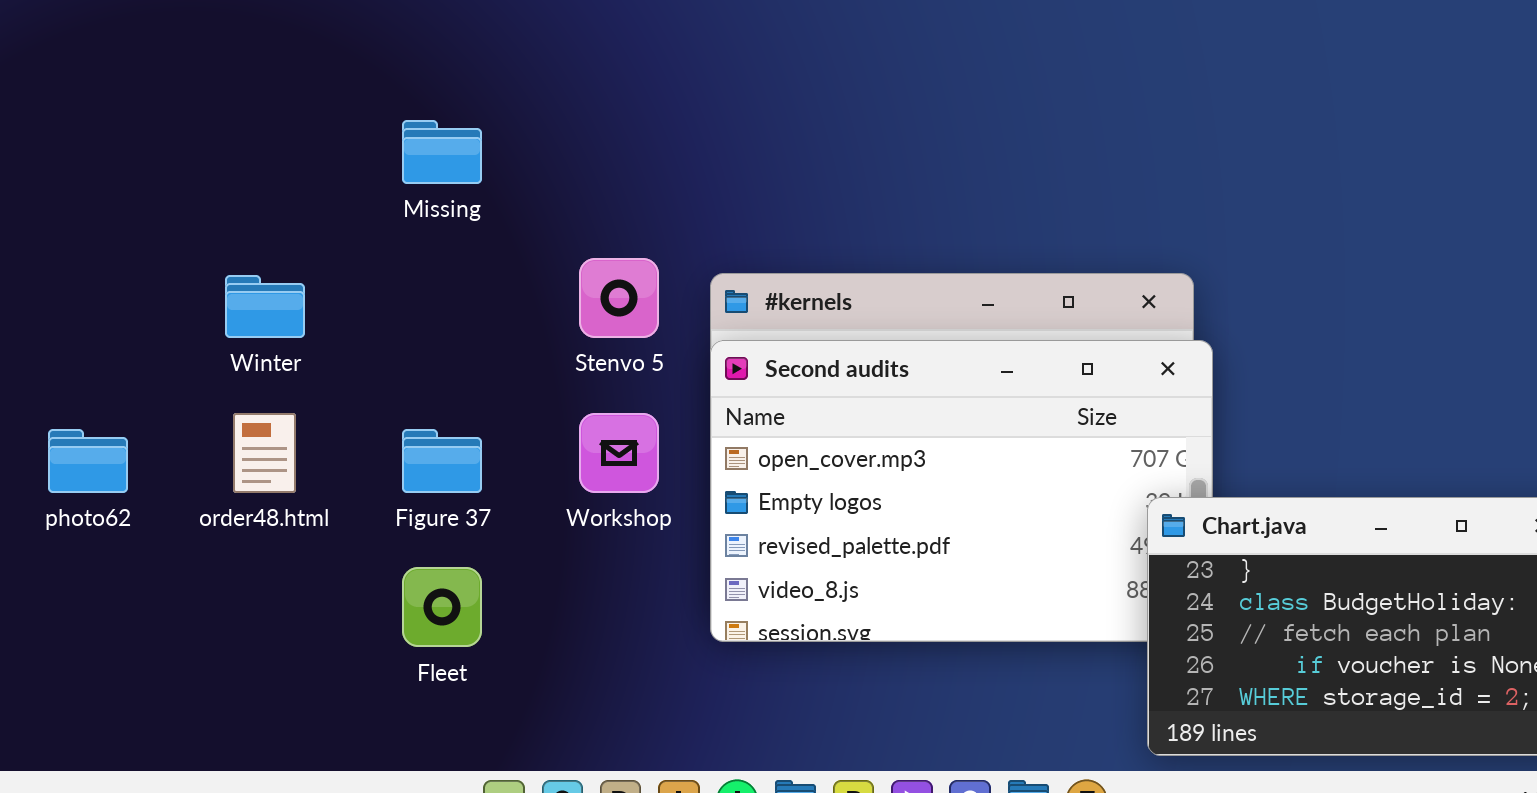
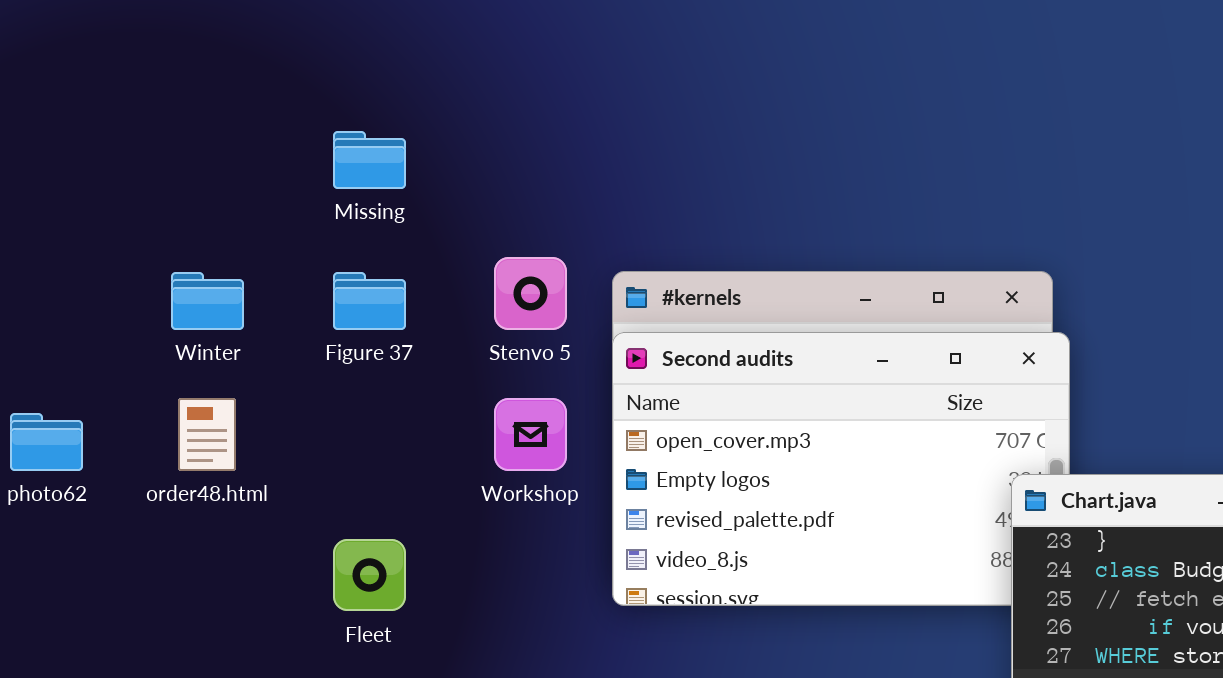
Figure 37: [402,429,482,493] -> [333,272,406,330], moved

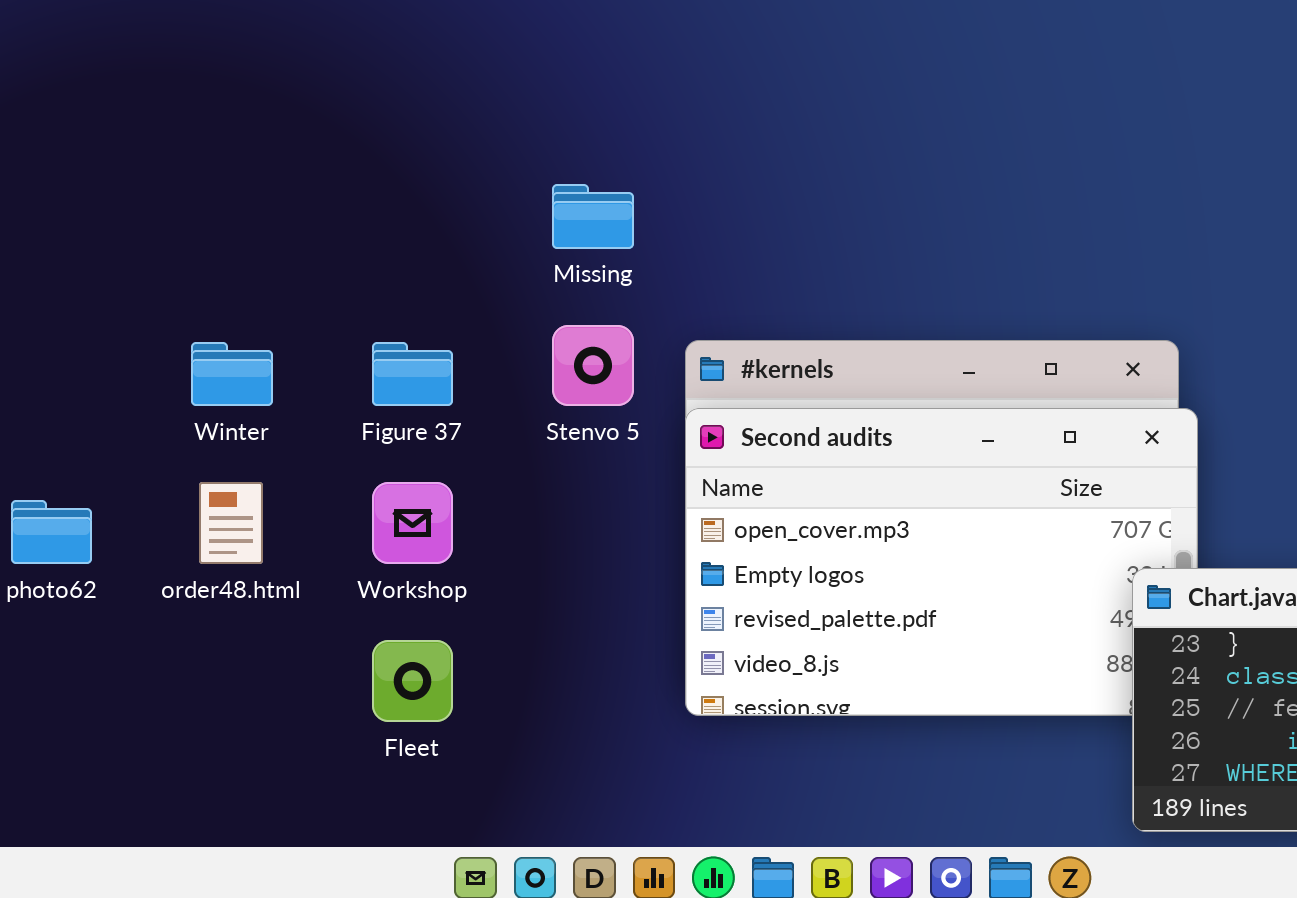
Missing: [333,131,406,189] -> [552,184,634,249], moved
Workshop: [494,398,567,471] -> [372,482,453,564], moved

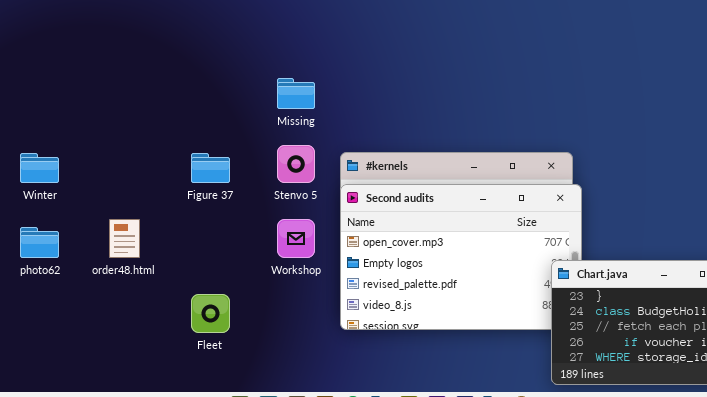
Winter: [191,342,273,406] -> [20,153,59,183], moved
Workshop: [372,482,453,564] -> [277,219,315,258], moved

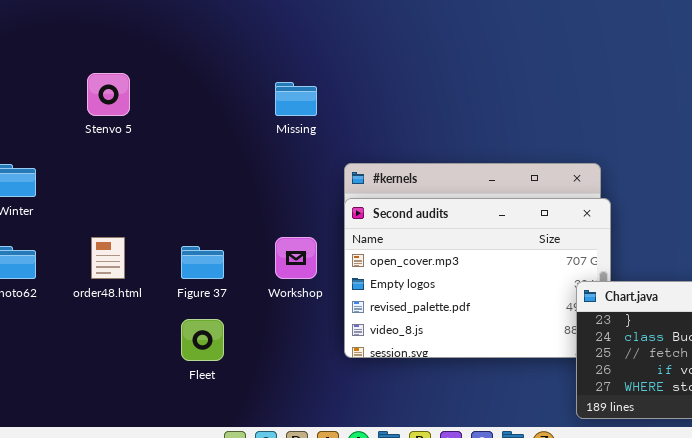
Stenvo 5: [277,145,315,183] -> [87,73,130,116], moved
Figure 37: [191,153,230,183] -> [181,246,224,279], moved

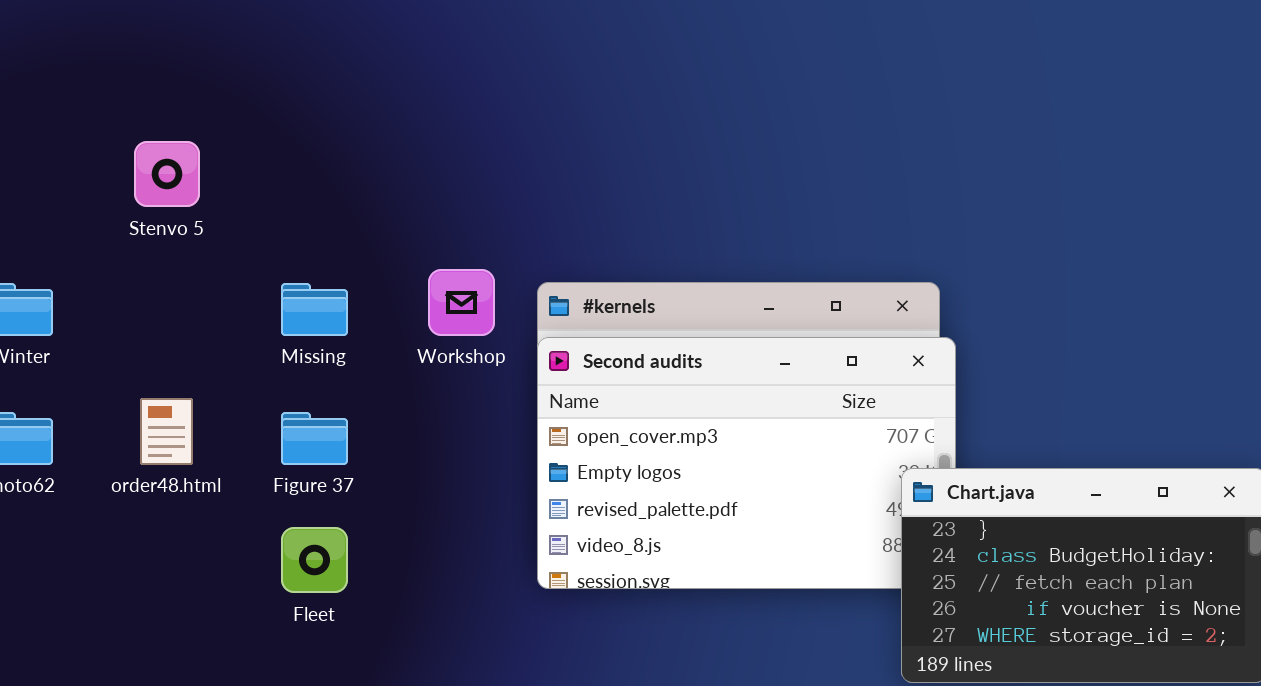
Missing: [275,82,317,116] -> [281,283,348,336], moved
Workshop: [275,237,317,279] -> [428,269,495,336], moved

